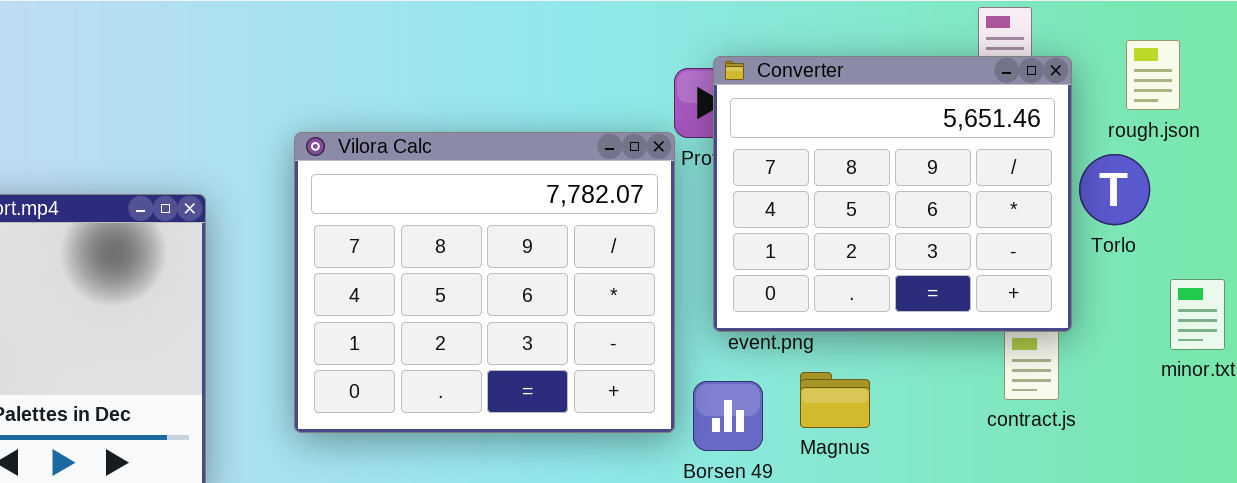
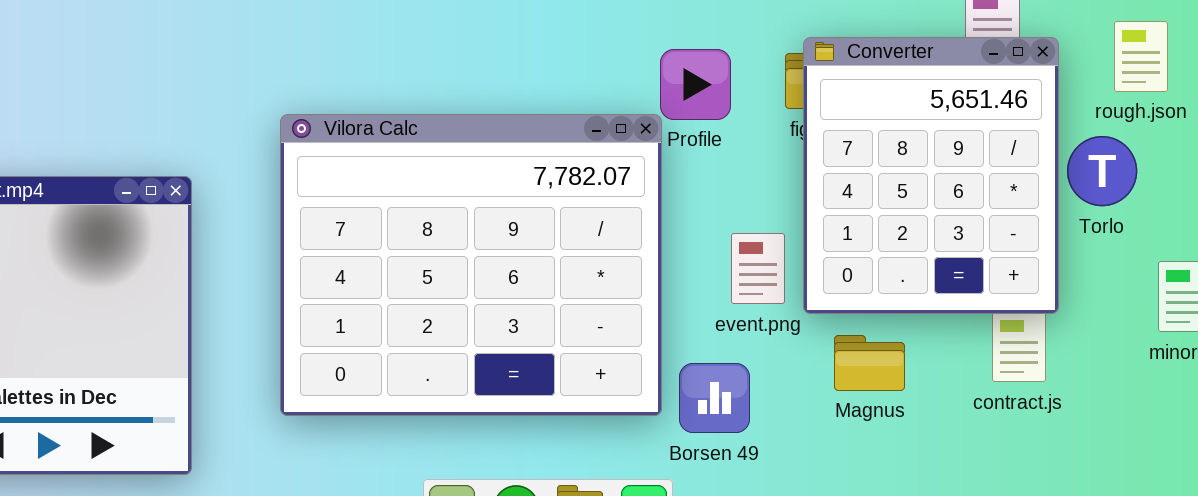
Converter: [713,56,1072,332] -> [803,37,1059,314], resized
Magnus: [800,372,870,428] -> [834,335,905,391], moved

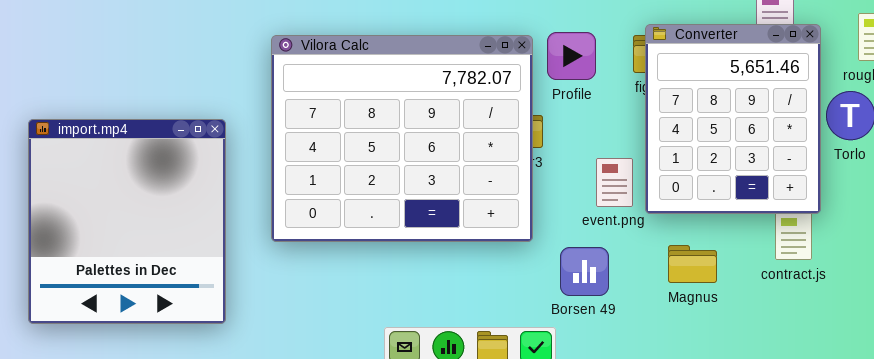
Vilora Calc: [280,114,662,416] -> [271,35,533,242], moved
Magnus: [834,335,905,391] -> [668,245,717,283], moved

